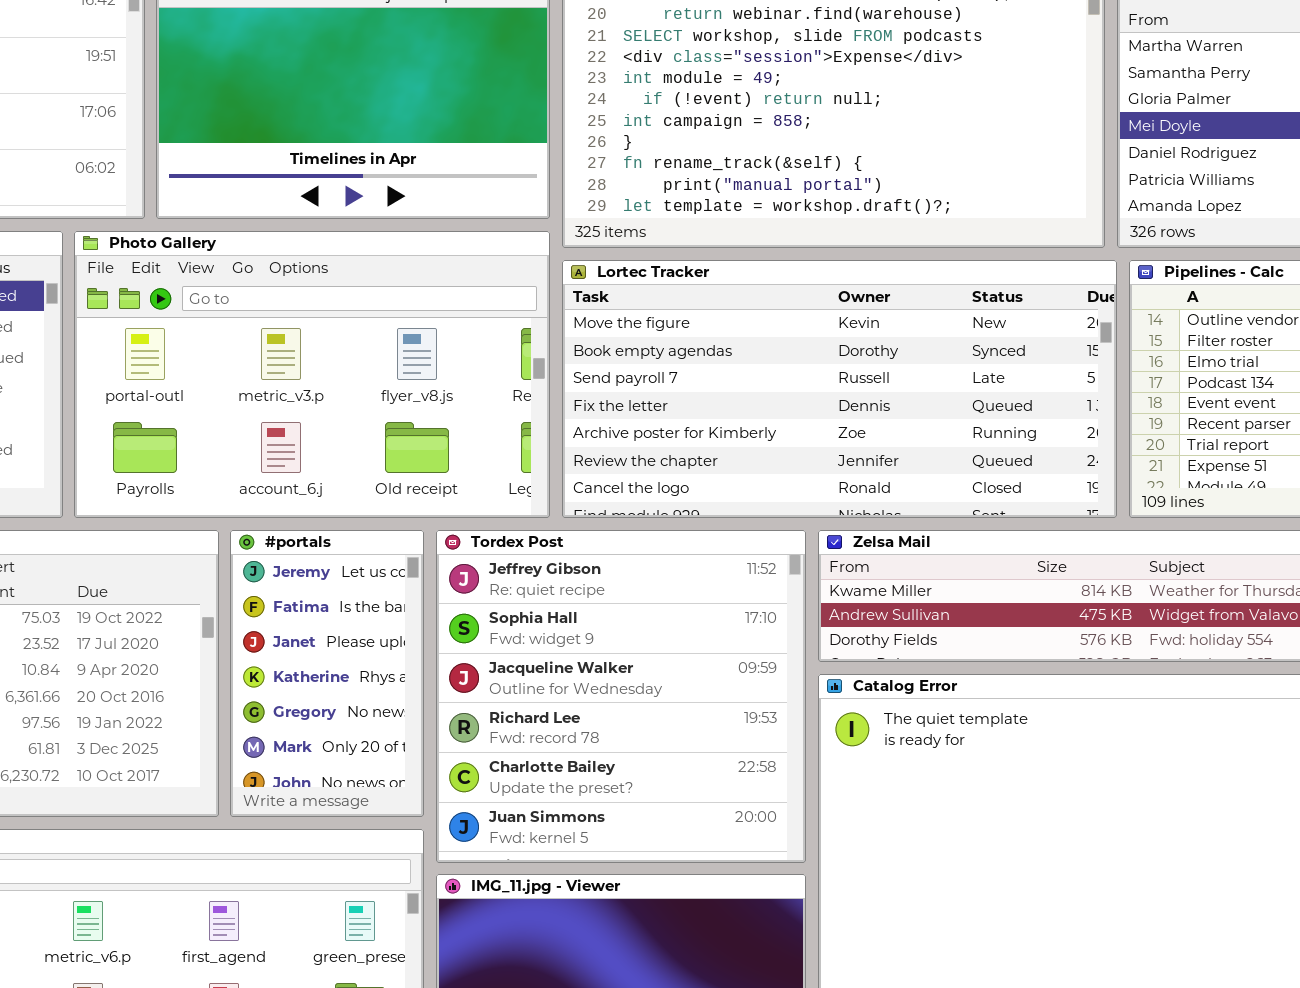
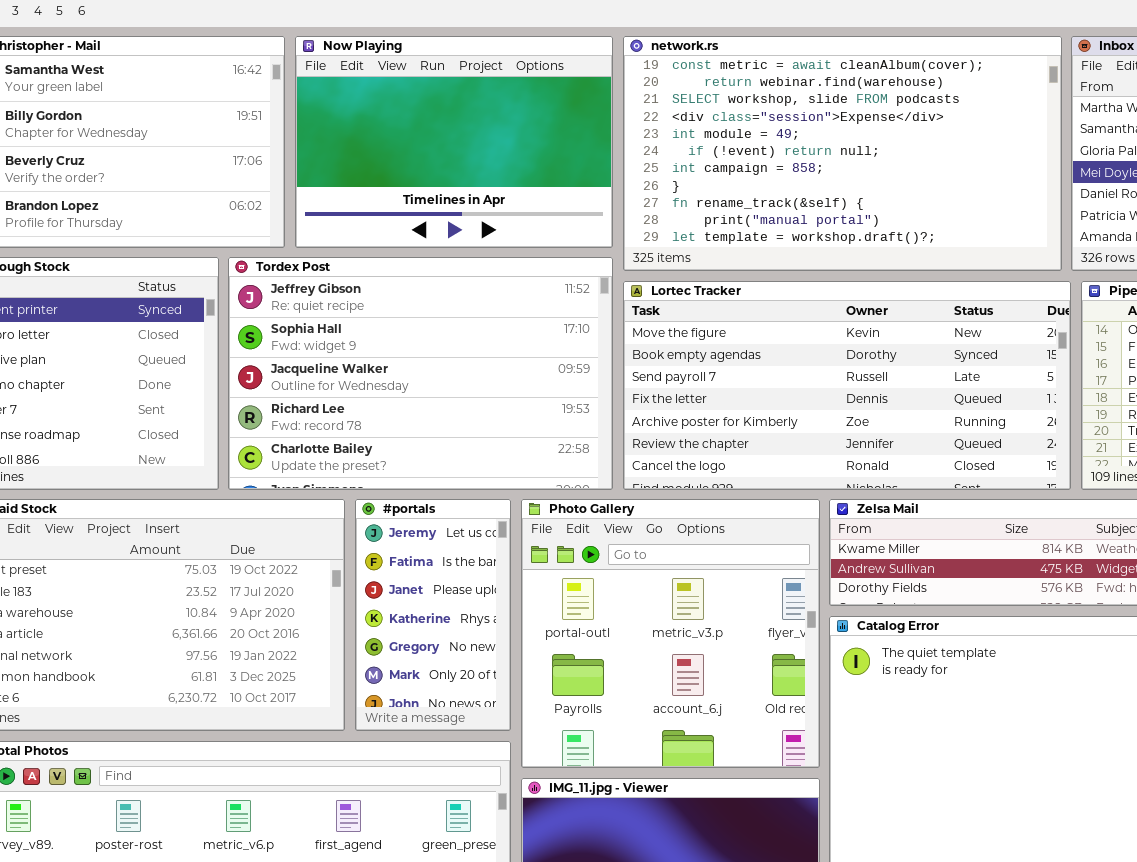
Photo Gallery: [74,231,550,518] -> [521,499,820,768], moved, resized
Tordex Post: [436,530,806,863] -> [228,257,613,490], moved, resized

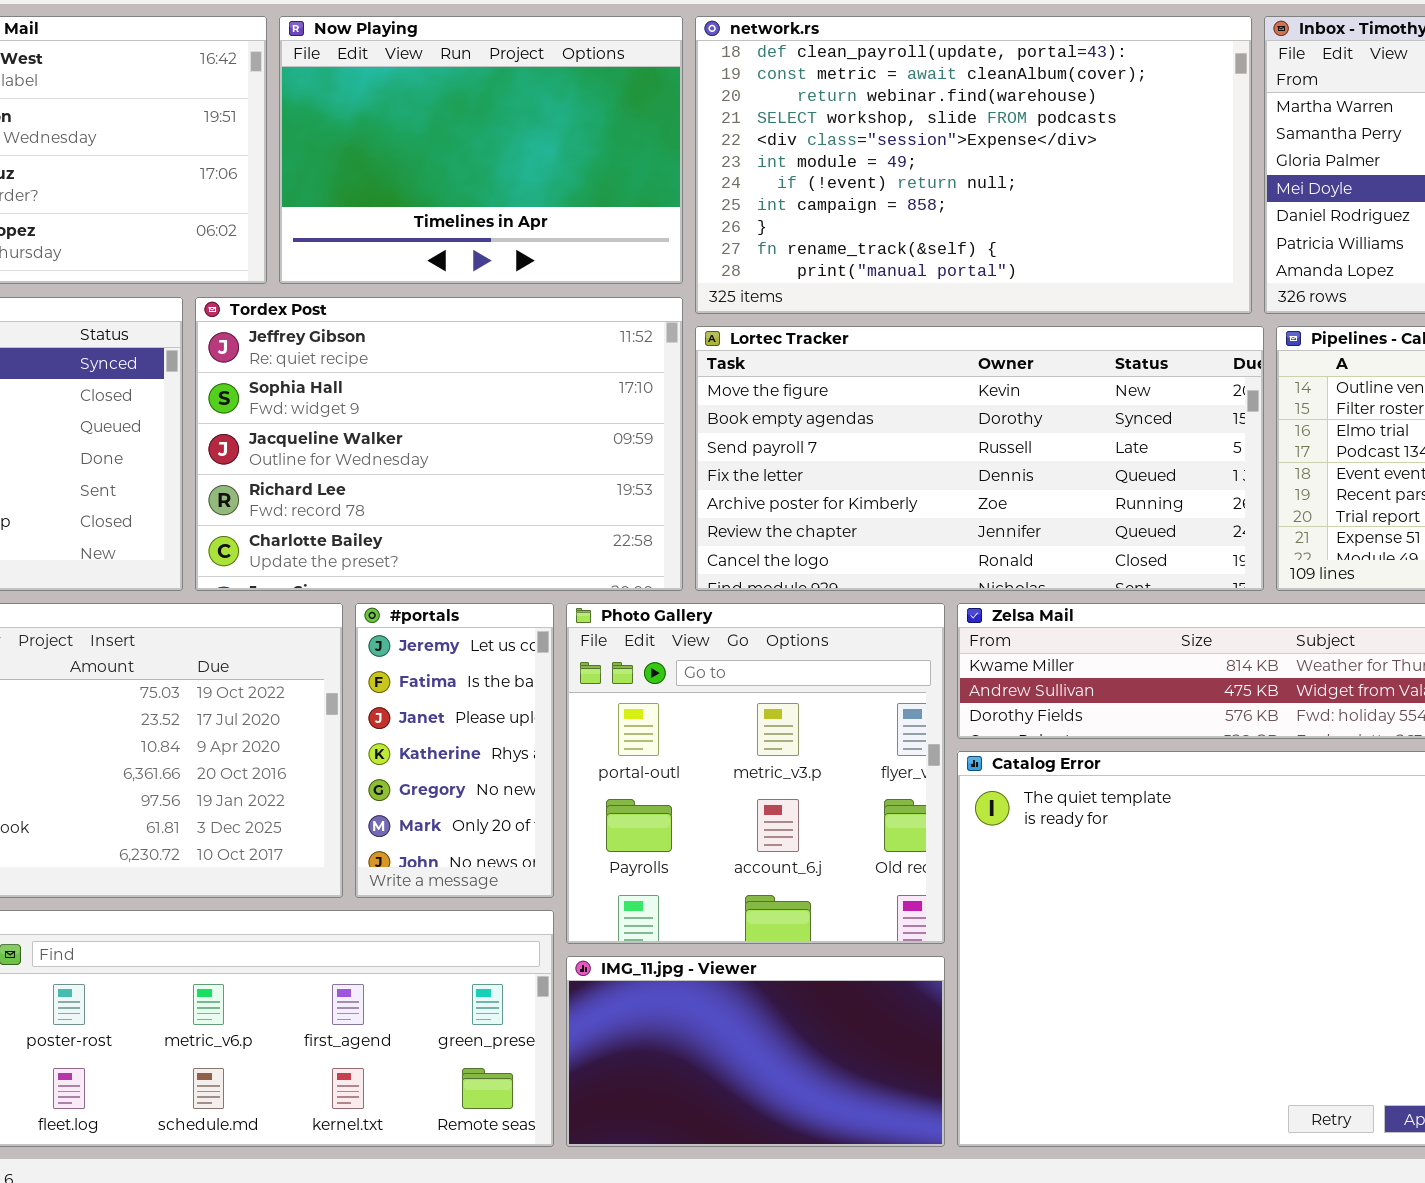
network.rs: [623,36,1062,271] -> [695,16,1252,314], scrolled up 1 row

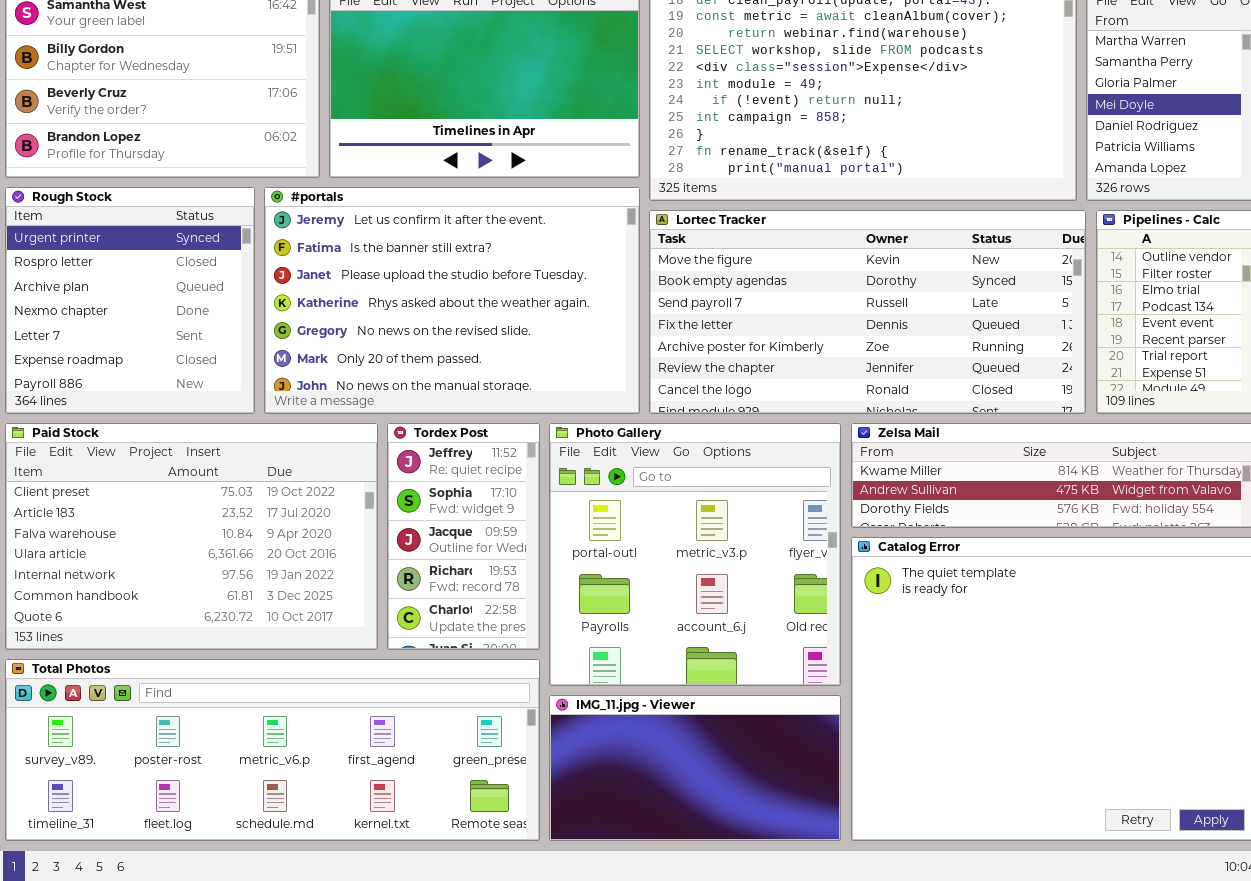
Tordex Post: [195,297,683,591] -> [387,423,540,650], moved, resized
#portals: [355,603,554,898] -> [264,187,640,414], moved, resized

